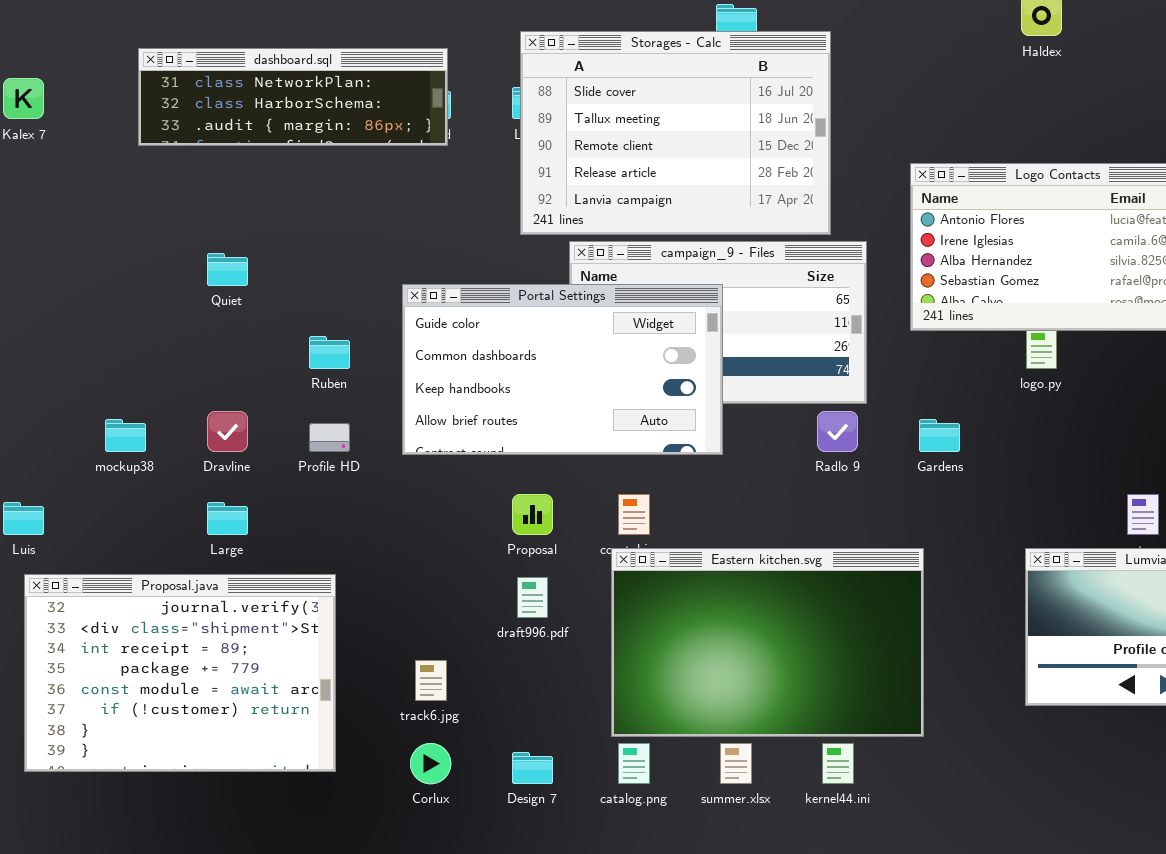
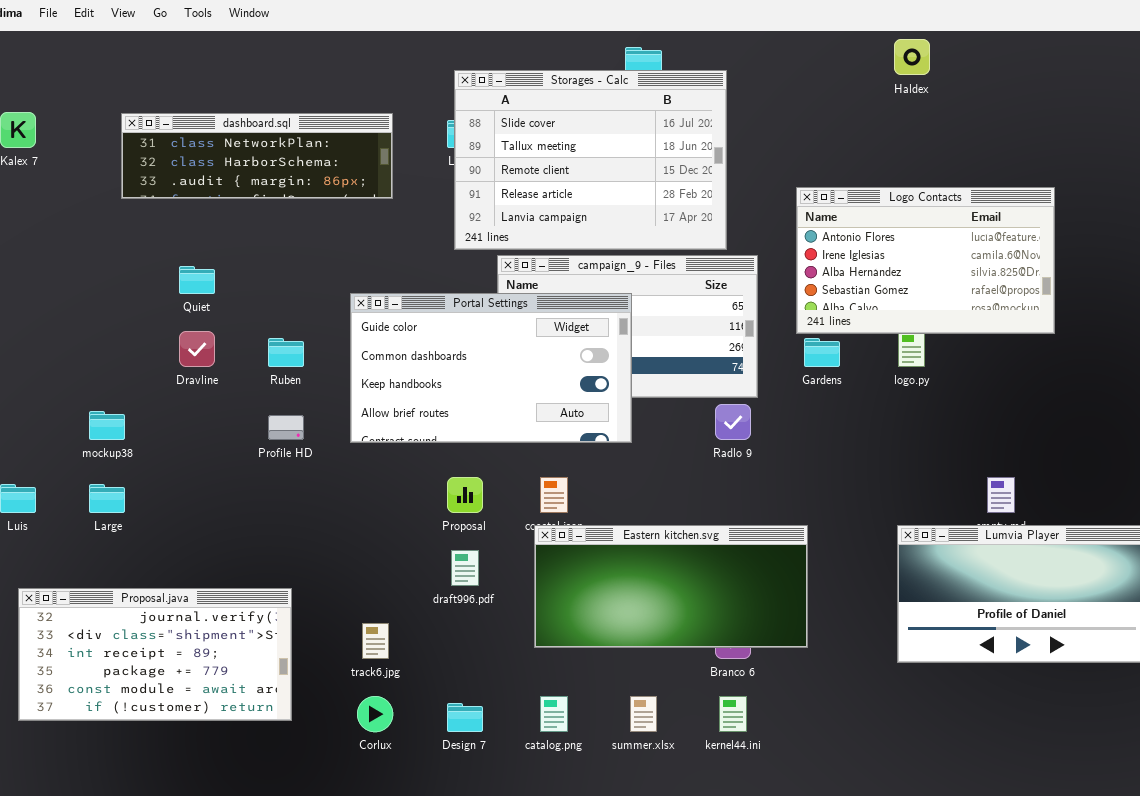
dashboard.sql: [138,48,448,146] -> [121,113,393,199], moved
Dravline: [207,411,248,452] -> [179,331,215,367], moved
Gardens: [919,419,960,452] -> [804,338,840,367], moved
Large: [207,502,248,535] -> [89,484,125,513], moved
Eastern kitchen.svg: [611,548,924,737] -> [534,525,808,648], resized
Proposal.java: [24,574,336,772] -> [18,588,292,721], resized

